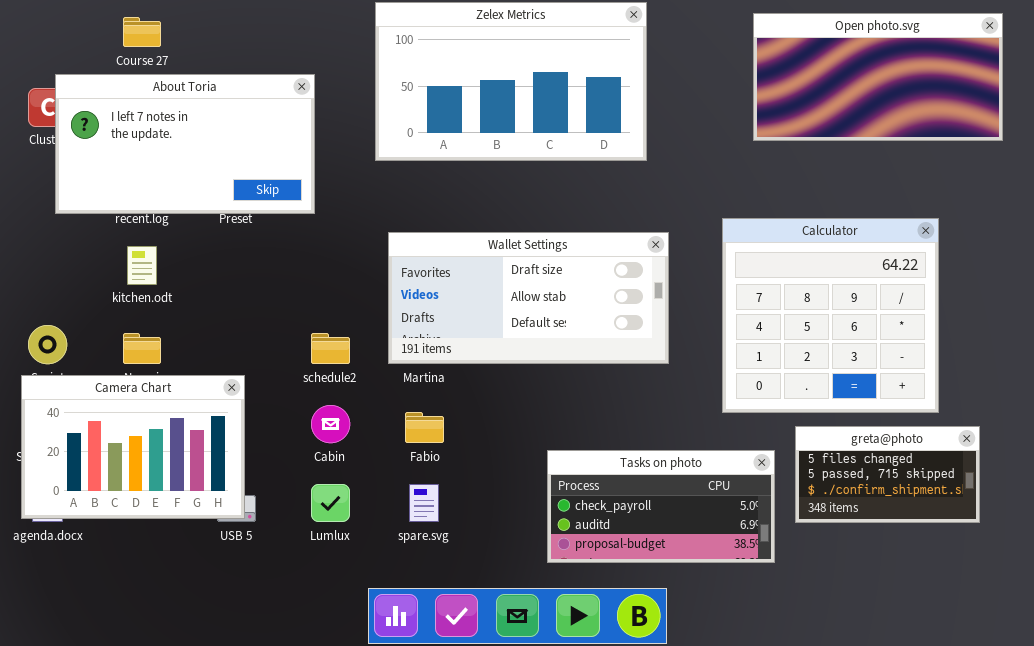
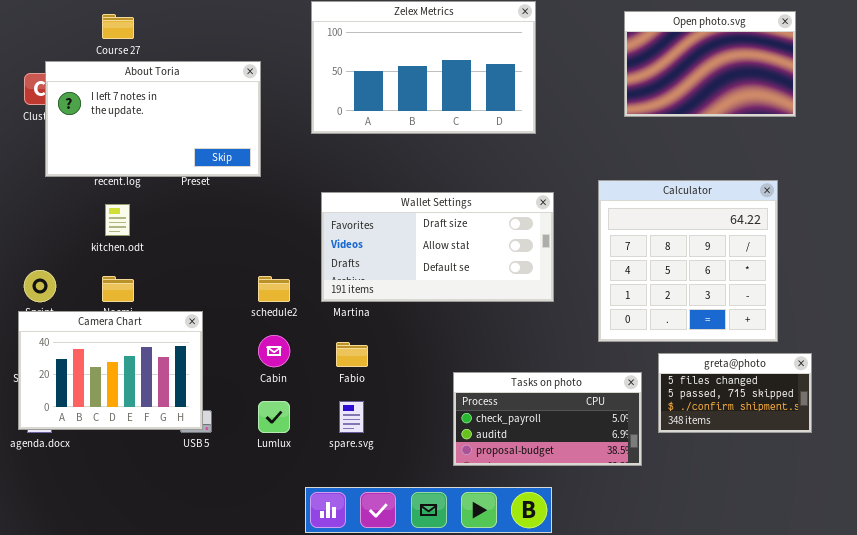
Open photo.svg: [753,13,1003,141] -> [624,11,796,117], resized

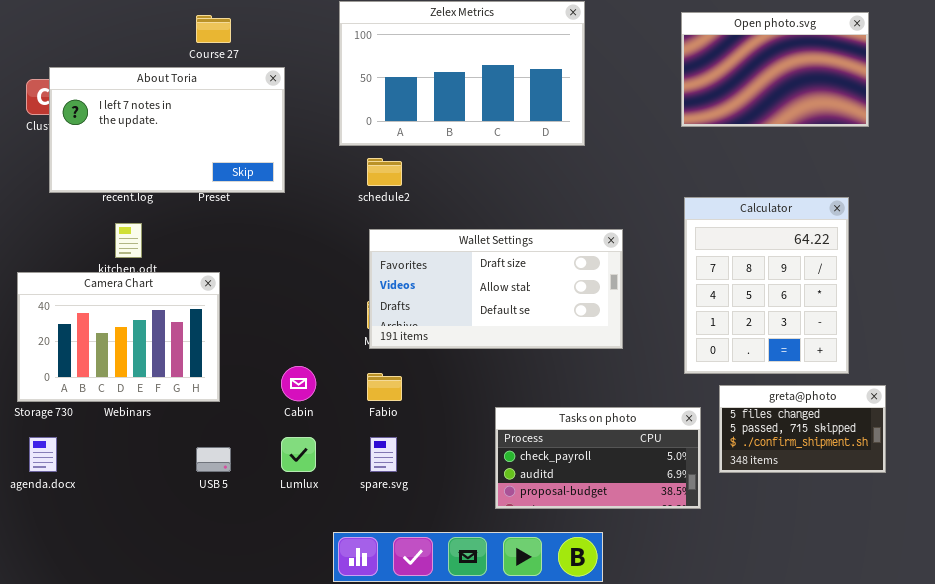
Course 27: [102,14,134,39] -> [196,15,231,43], moved
Calculator: [598,180,778,342] -> [684,197,849,374], resized
Wallet Settings: [321,192,554,302] -> [369,229,623,349], moved
schedule2: [258,276,290,302] -> [367,158,402,186], moved
Camera Chart: [18,311,203,430] -> [17,272,220,402], moved

